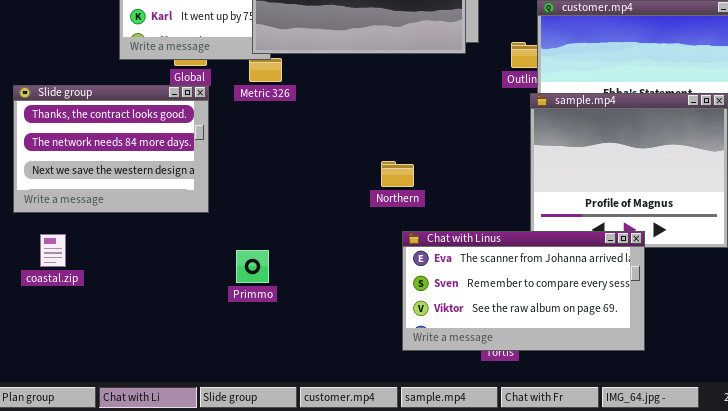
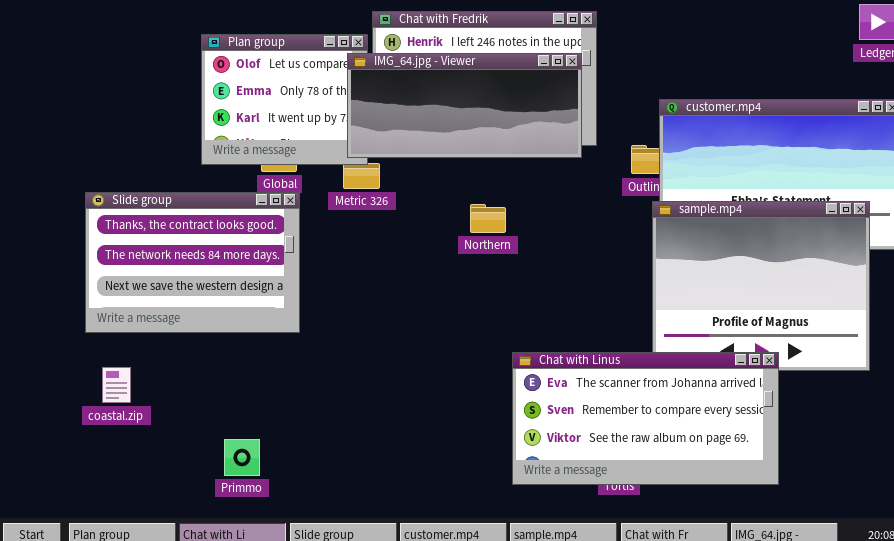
Northern: [381,161,414,187] -> [470,204,506,233], moved
coastal.zip: [40,234,66,267] -> [102,367,131,403], moved
Primmo: [236,250,269,283] -> [224,439,260,476], moved

